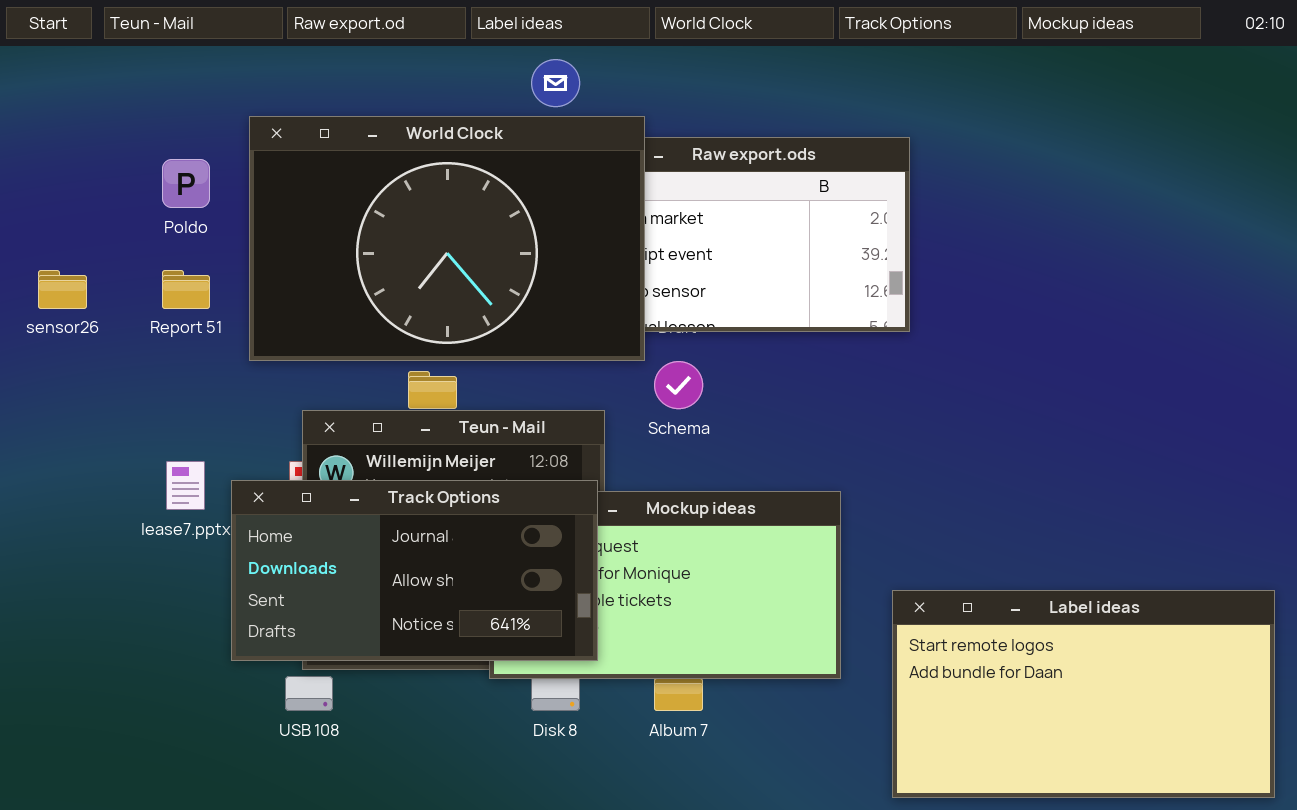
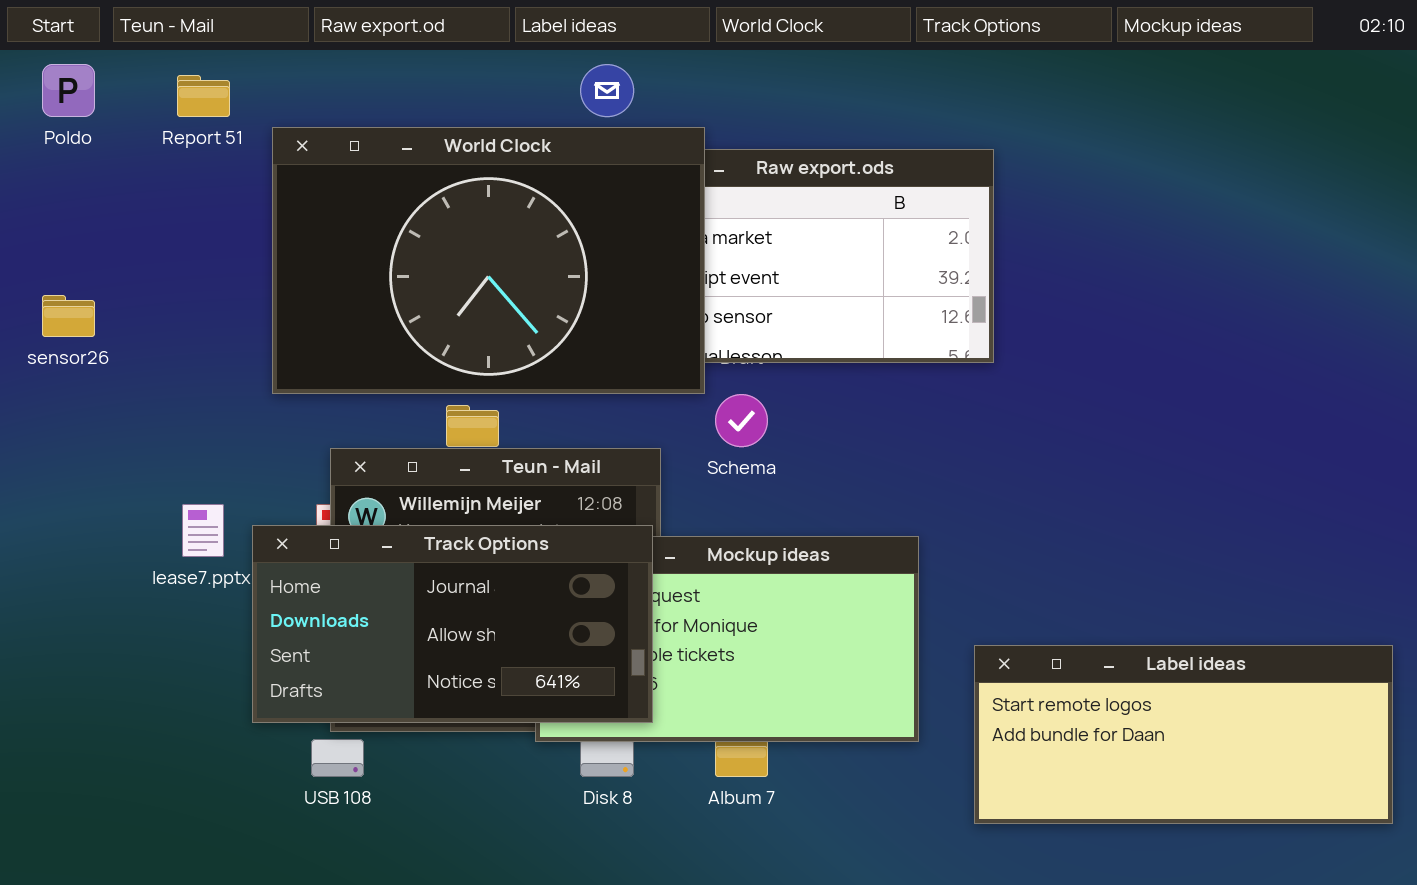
Poldo: [162,159,210,208] -> [42,64,95,117], moved
Report 51: [162,270,210,309] -> [177,75,230,117], moved
Label ideas: [892,590,1275,798] -> [974,645,1393,824], resized

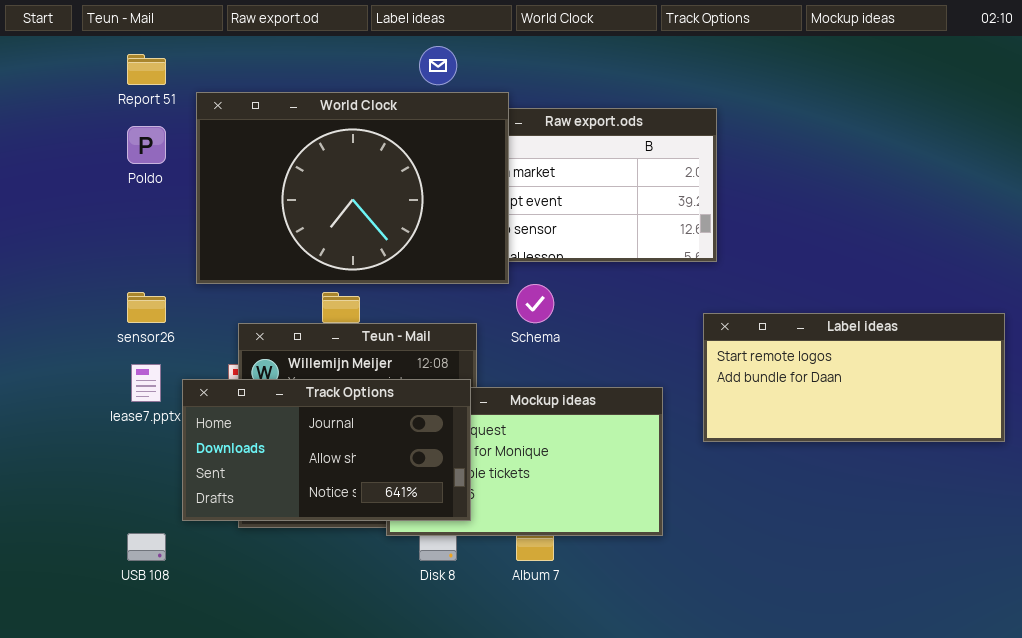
Poldo: [42,64,95,117] -> [127,126,166,164], moved
sensor26: [42,295,95,337] -> [127,292,166,323], moved
Label ideas: [974,645,1393,824] -> [703,313,1005,442], moved
USB 108: [311,739,364,777] -> [127,533,166,561], moved

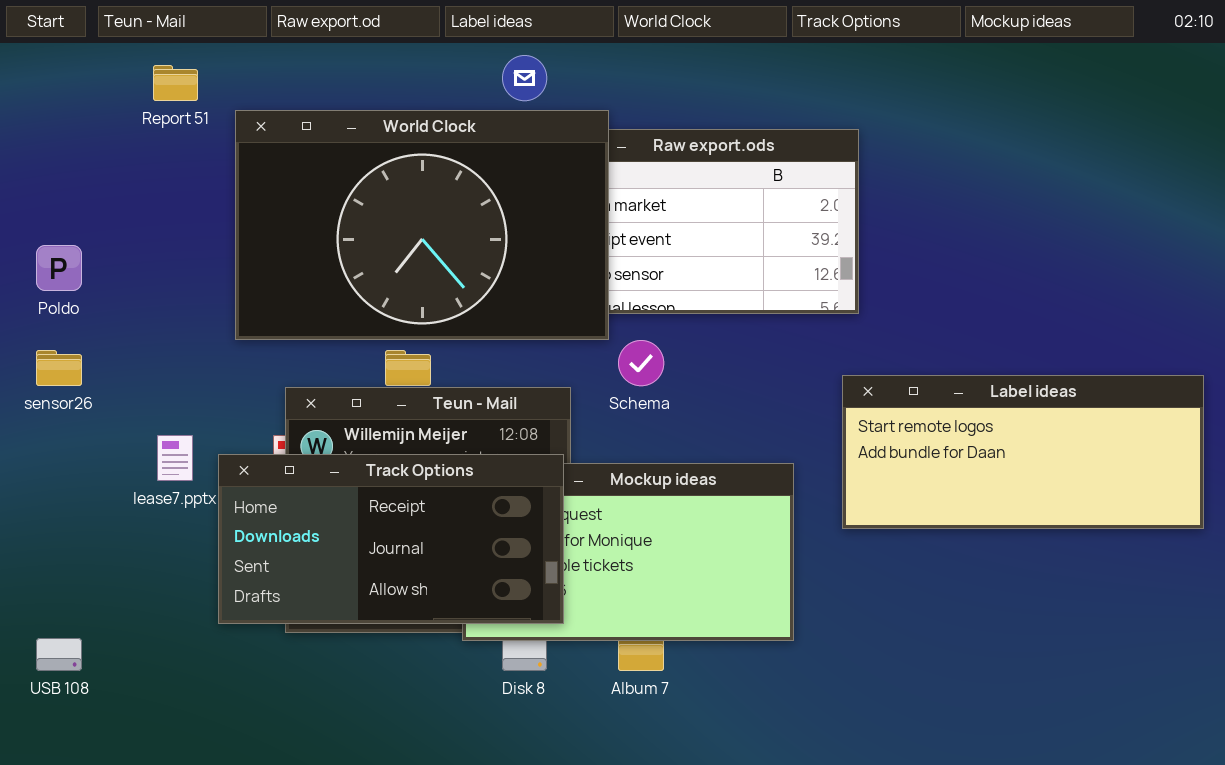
Poldo: [127,126,166,164] -> [36,245,82,291], moved
sensor26: [127,292,166,323] -> [36,350,82,386], moved
Track Options: [182,379,471,521] -> [218,454,564,624], scrolled up 1 row
USB 108: [127,533,166,561] -> [36,638,82,671], moved

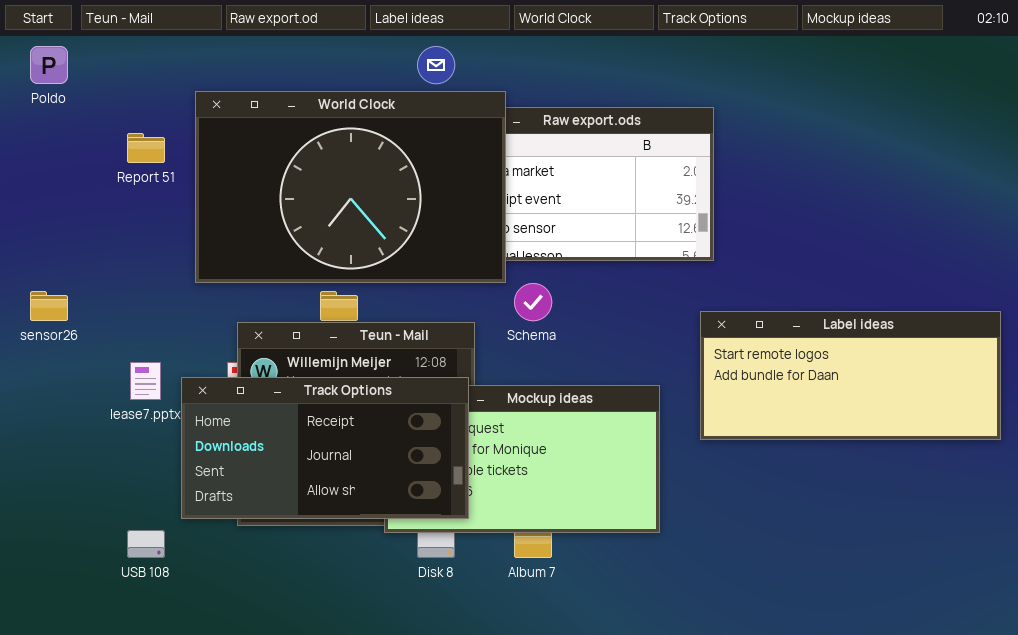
Report 51: [153,65,198,101] -> [127,133,165,163], moved
Poldo: [36,245,82,291] -> [30,46,68,84], moved
USB 108: [36,638,82,671] -> [127,530,165,558], moved

